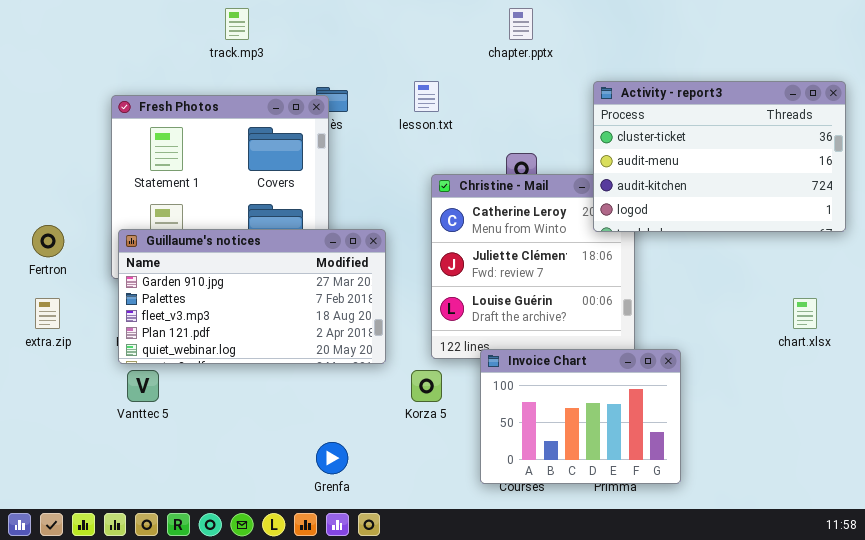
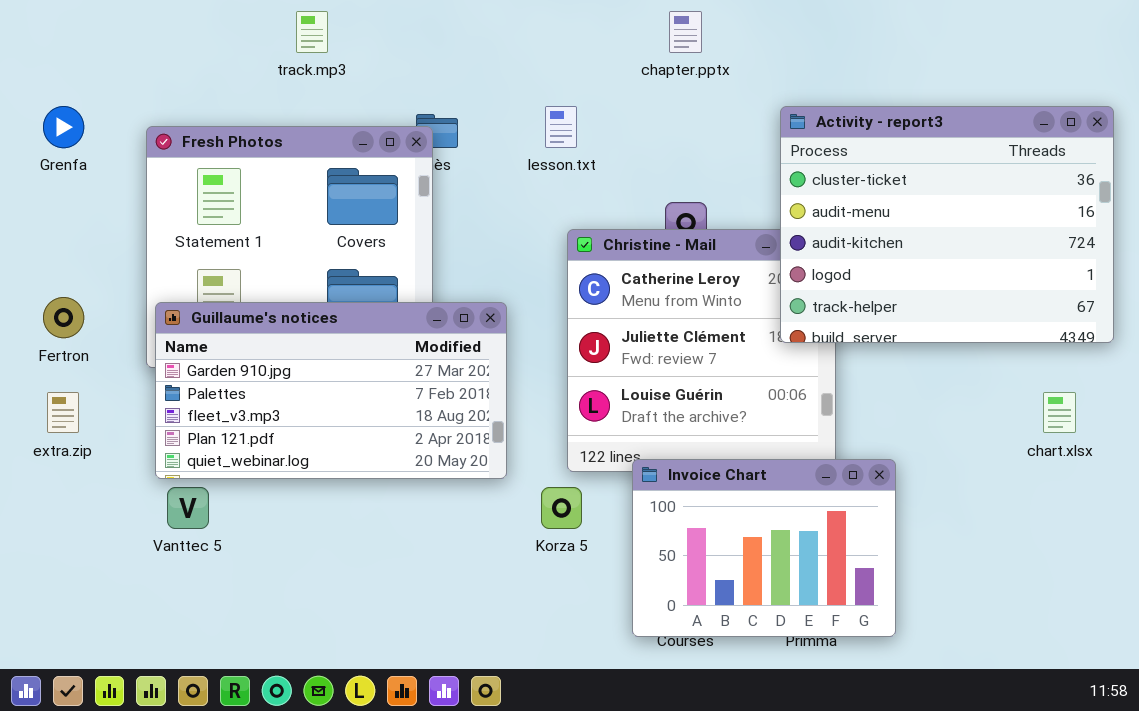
Activity - report3: [593,81,846,232] -> [780,106,1114,343], resized
Grenfa: [316,442,348,474] -> [43,106,84,148], moved

